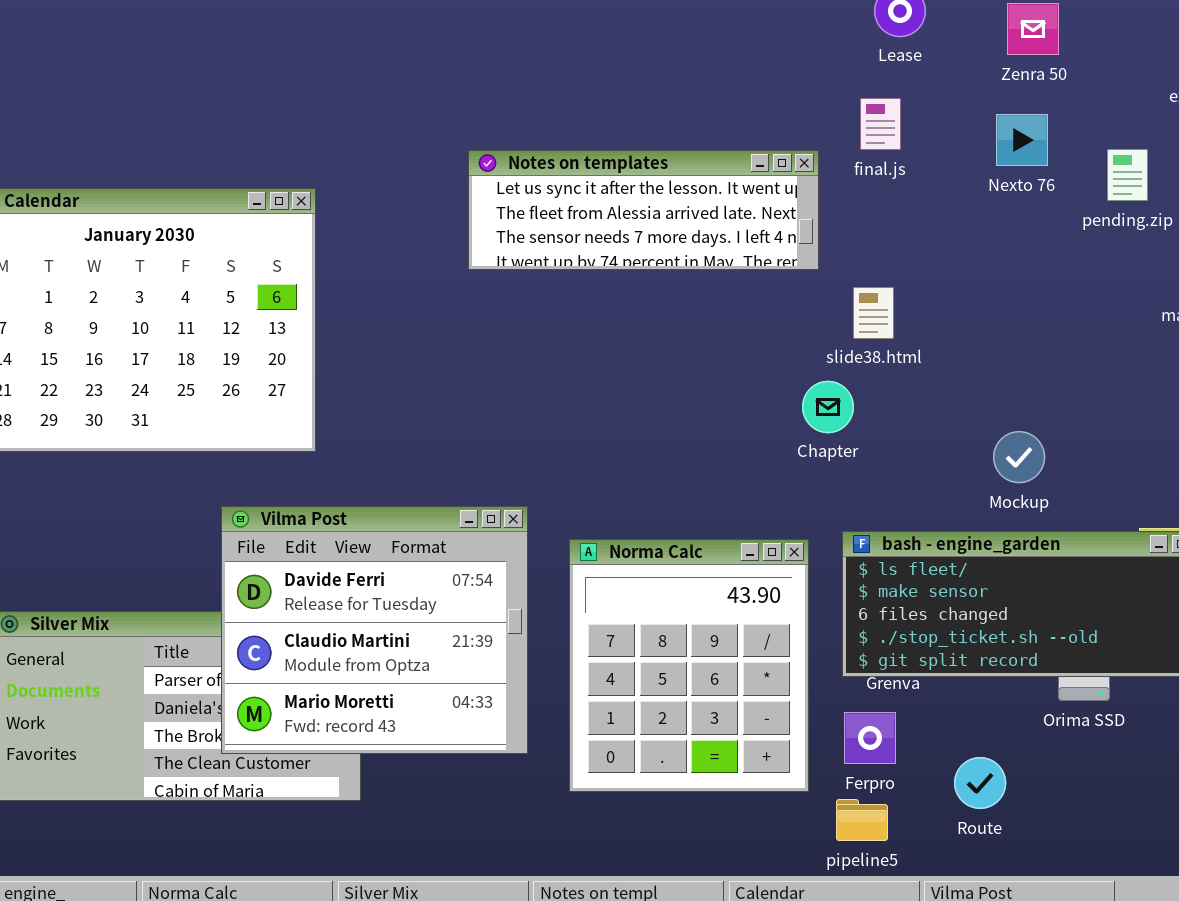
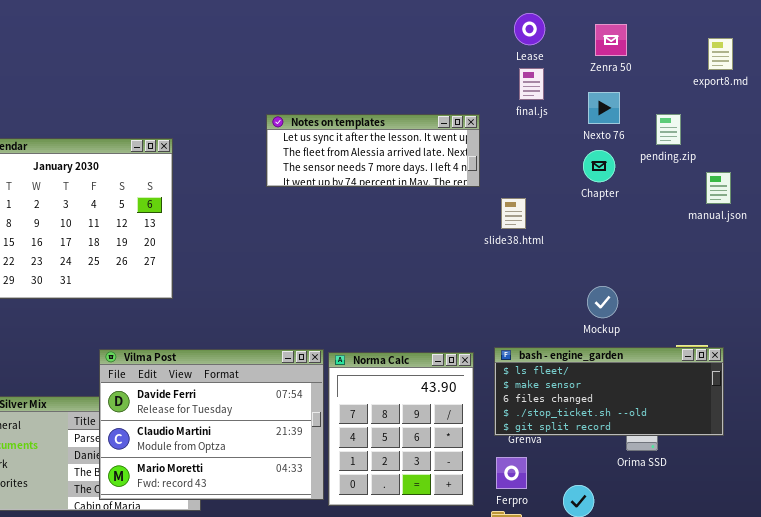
final.js: [860,98,901,150] -> [519,68,544,100], moved
Chapter: [802,381,854,433] -> [583,150,615,182], moved
Vilma Post: [221,506,528,754] -> [99,349,324,500], moved, resized

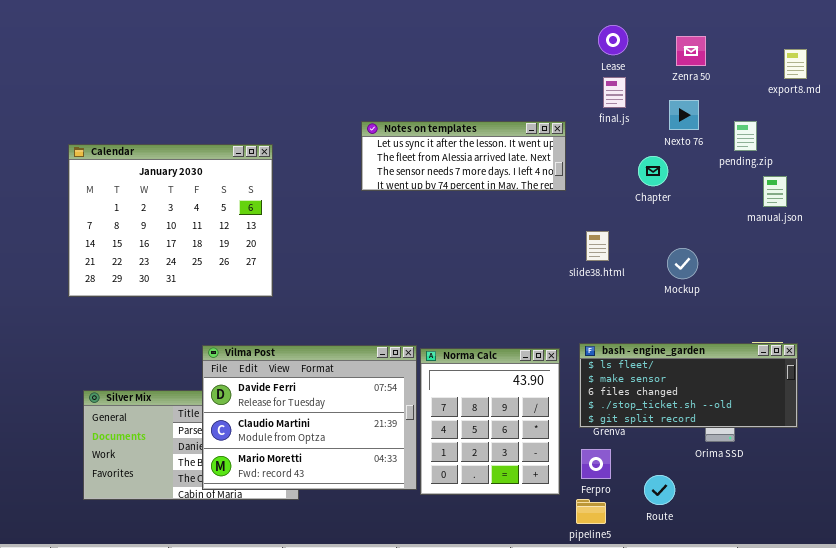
Chapter: [583,150,615,182] -> [638,156,668,186], moved
manual.json: [706,172,731,204] -> [763,176,787,207], moved
slide38.html: [501,198,526,229] -> [586,231,609,261], moved
Mockup: [587,286,618,318] -> [667,248,698,279], moved

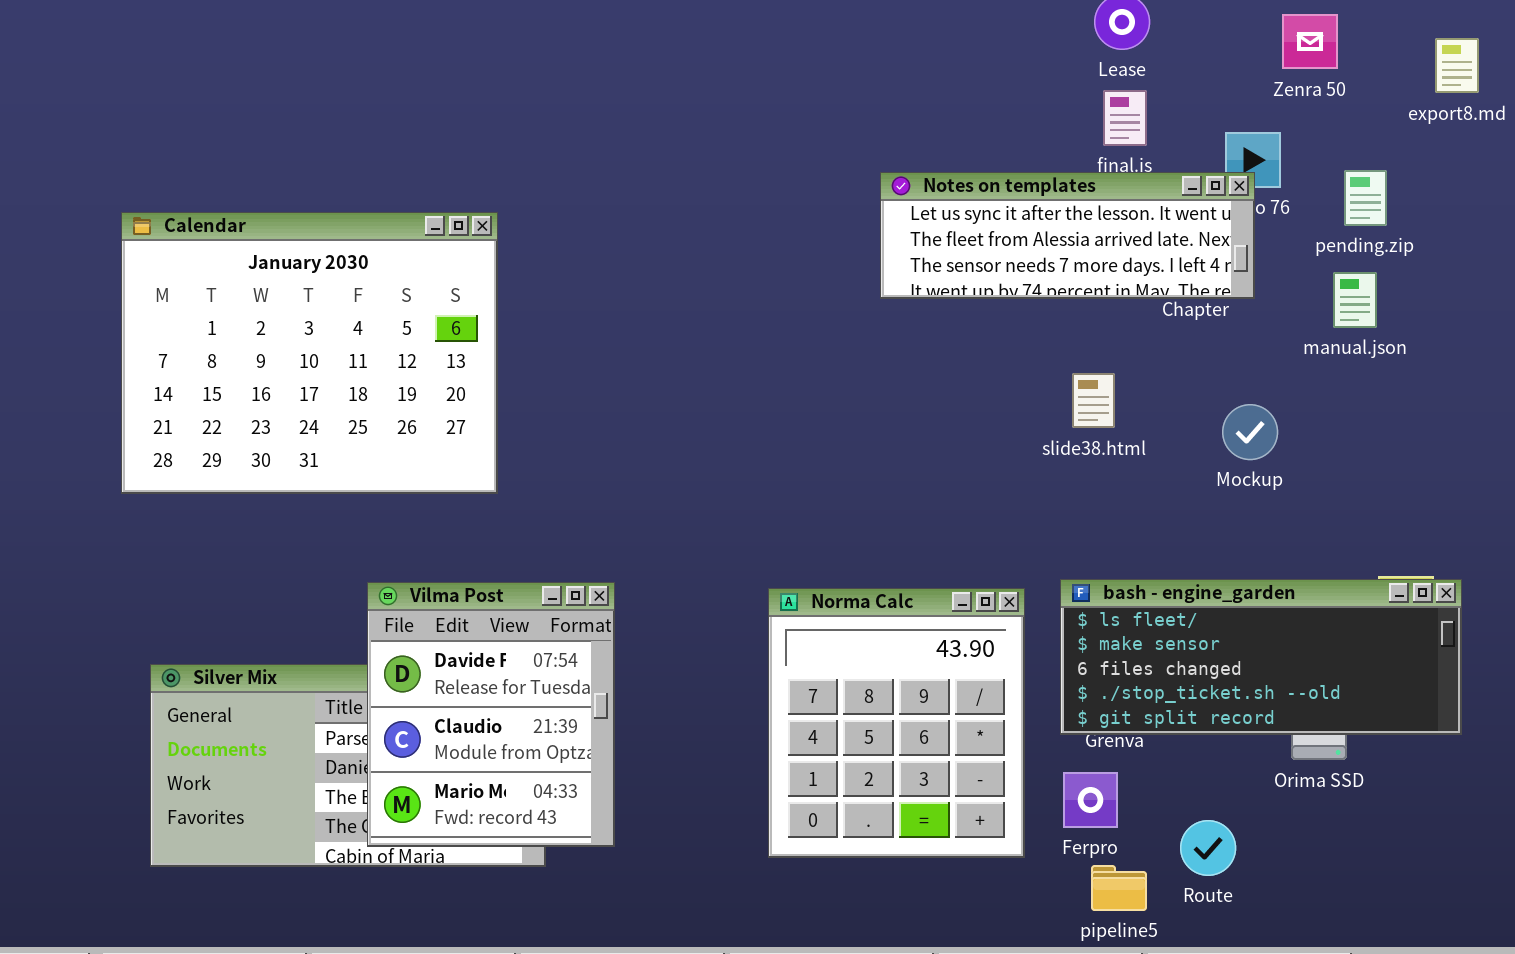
Zenra 50: [676,36,706,66] -> [1282,14,1338,69], moved
Notes on templates: [361,121,566,191] -> [880,172,1255,299], moved
manual.json: [763,176,787,207] -> [1333,272,1377,328], moved
Vilma Post: [202,345,417,490] -> [367,582,615,847], resized
pipeline5: [576,499,606,524] -> [1091,865,1147,911], moved

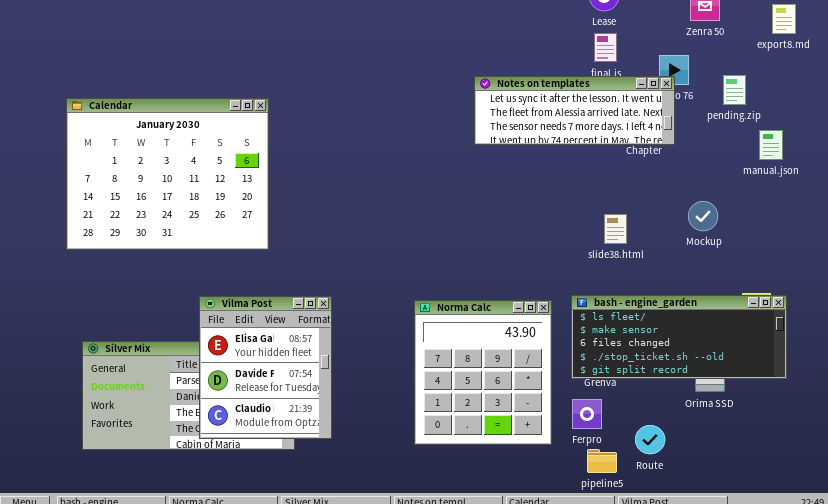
manual.json: [1333,272,1377,328] -> [759,130,783,160], moved
slide38.html: [1072,373,1115,428] -> [604,214,627,244], moved
Mockup: [1222,404,1278,460] -> [688,201,718,231], moved
Vilma Post: [367,582,615,847] -> [199,296,332,439], scrolled up 1 row

